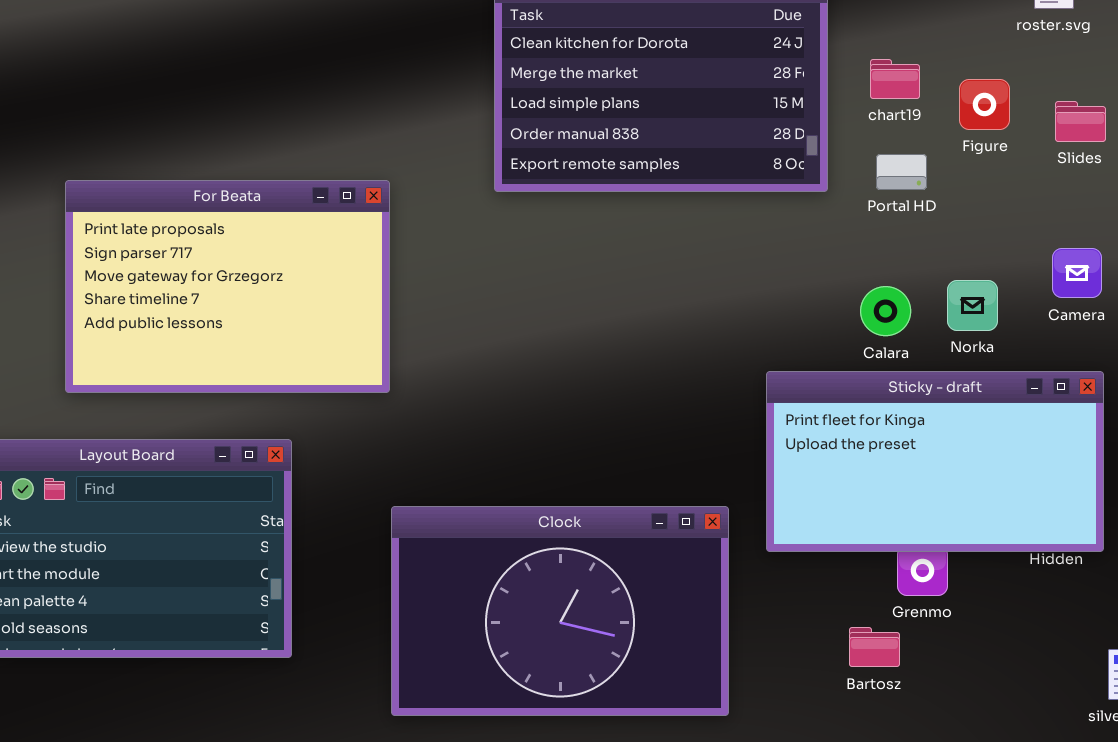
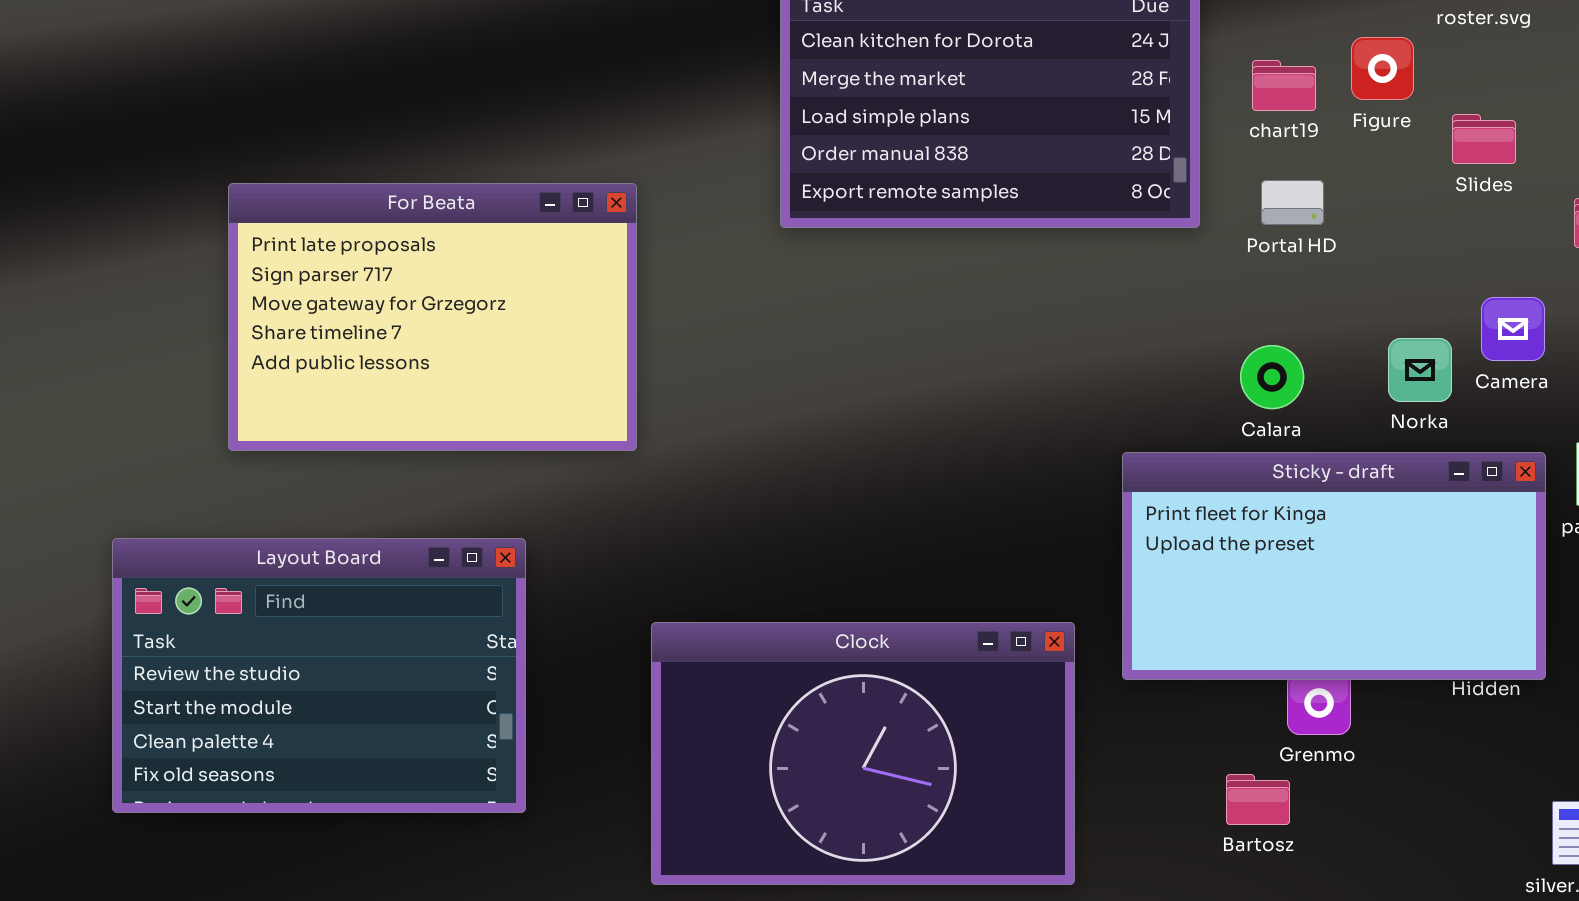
Figure: [959,79,1010,130] -> [1351,37,1414,100], moved
Slides: [1055,101,1106,142] -> [1452,114,1516,164], moved
For Beata: [65,180,390,393] -> [228,183,637,451], moved
Norka: [947,280,998,331] -> [1388,338,1452,402], moved

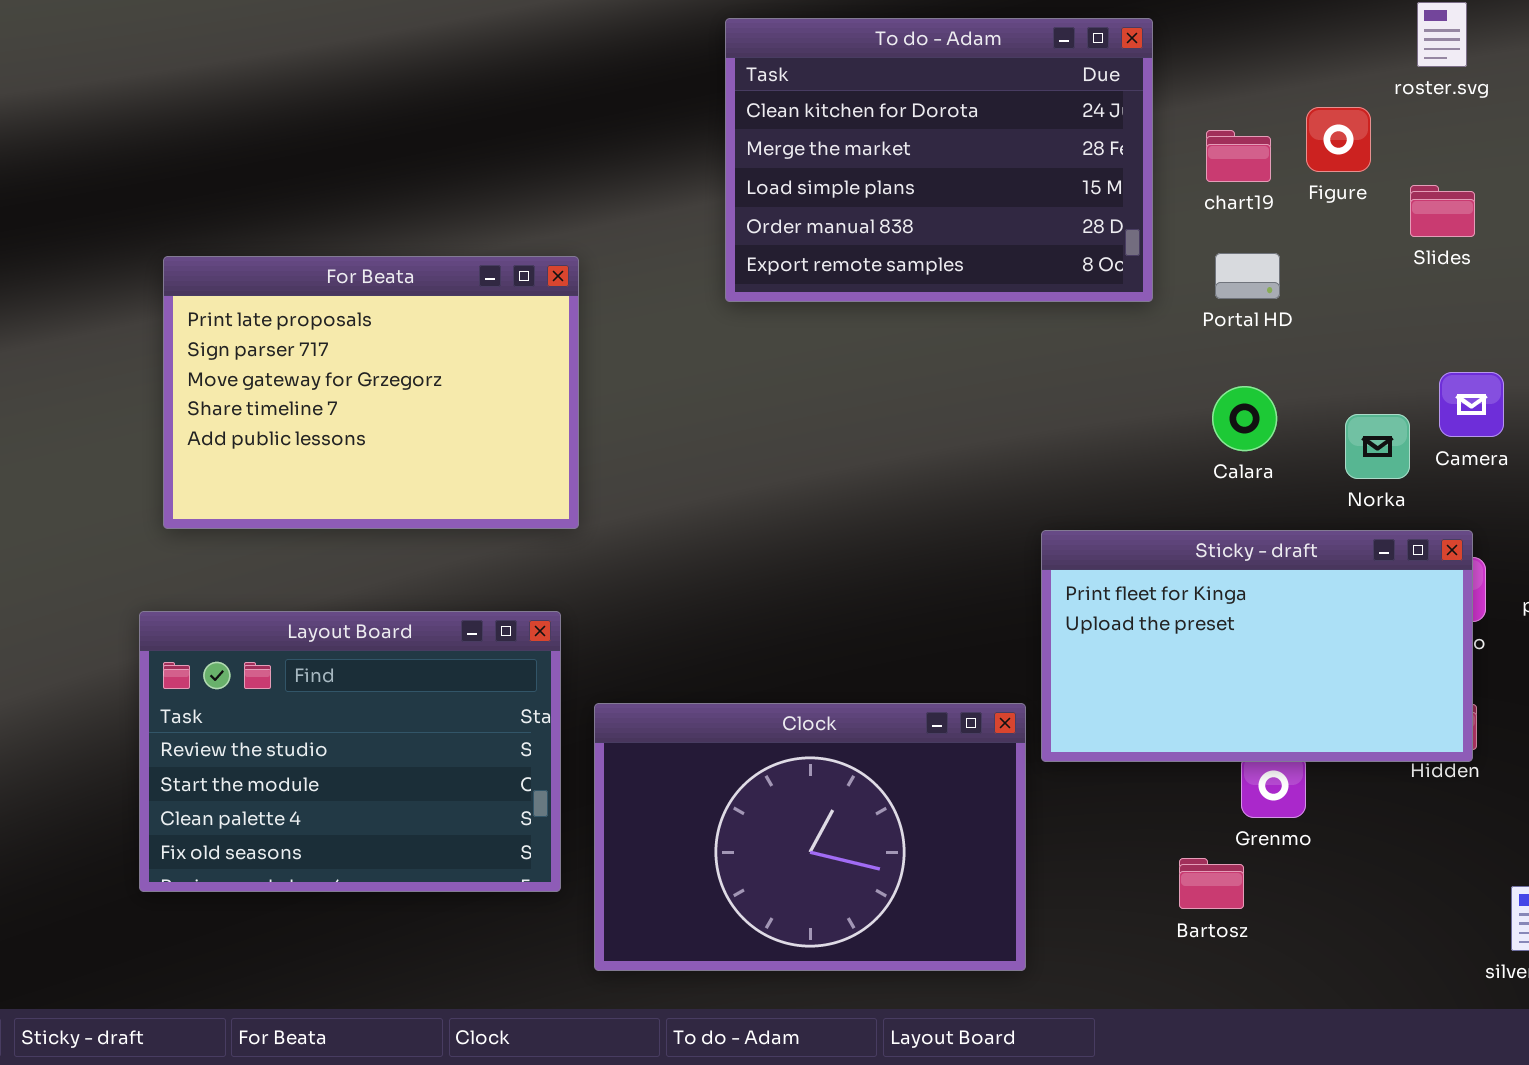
Calara: [1240,345,1304,409] -> [1212,386,1277,451], moved
Sticky - draft: [1122,452,1546,680] -> [1041,530,1473,762], moved
Layout Board: [112,538,526,813] -> [139,611,561,892], moved

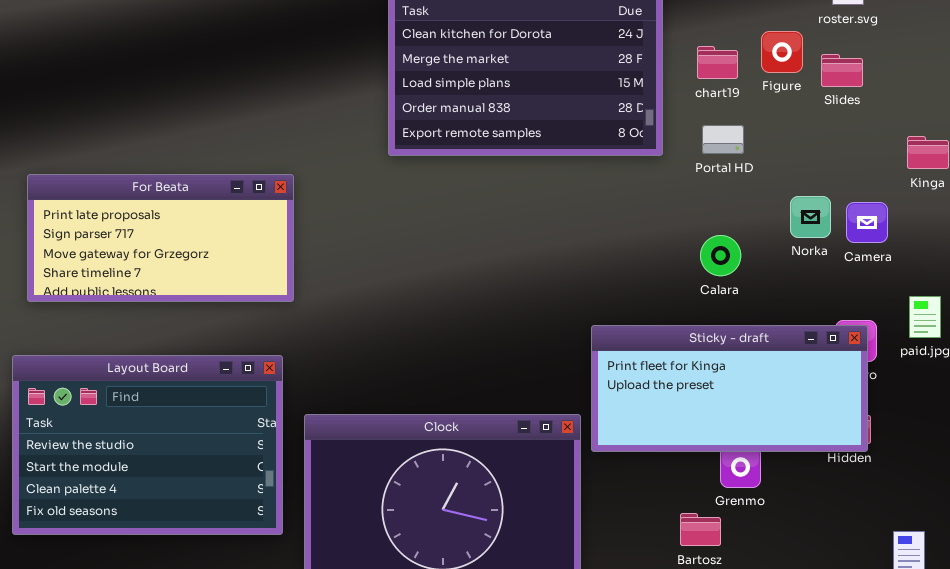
Slides: [1410,185,1475,237] -> [821,54,863,87], moved
For Beata: [163,256,579,529] -> [27,174,294,302], resized
Calara: [1212,386,1277,451] -> [700,235,741,276], moved
Norka: [1345,414,1410,479] -> [790,196,831,238], moved
Sticky - draft: [1041,530,1473,762] -> [591,325,868,452], resized

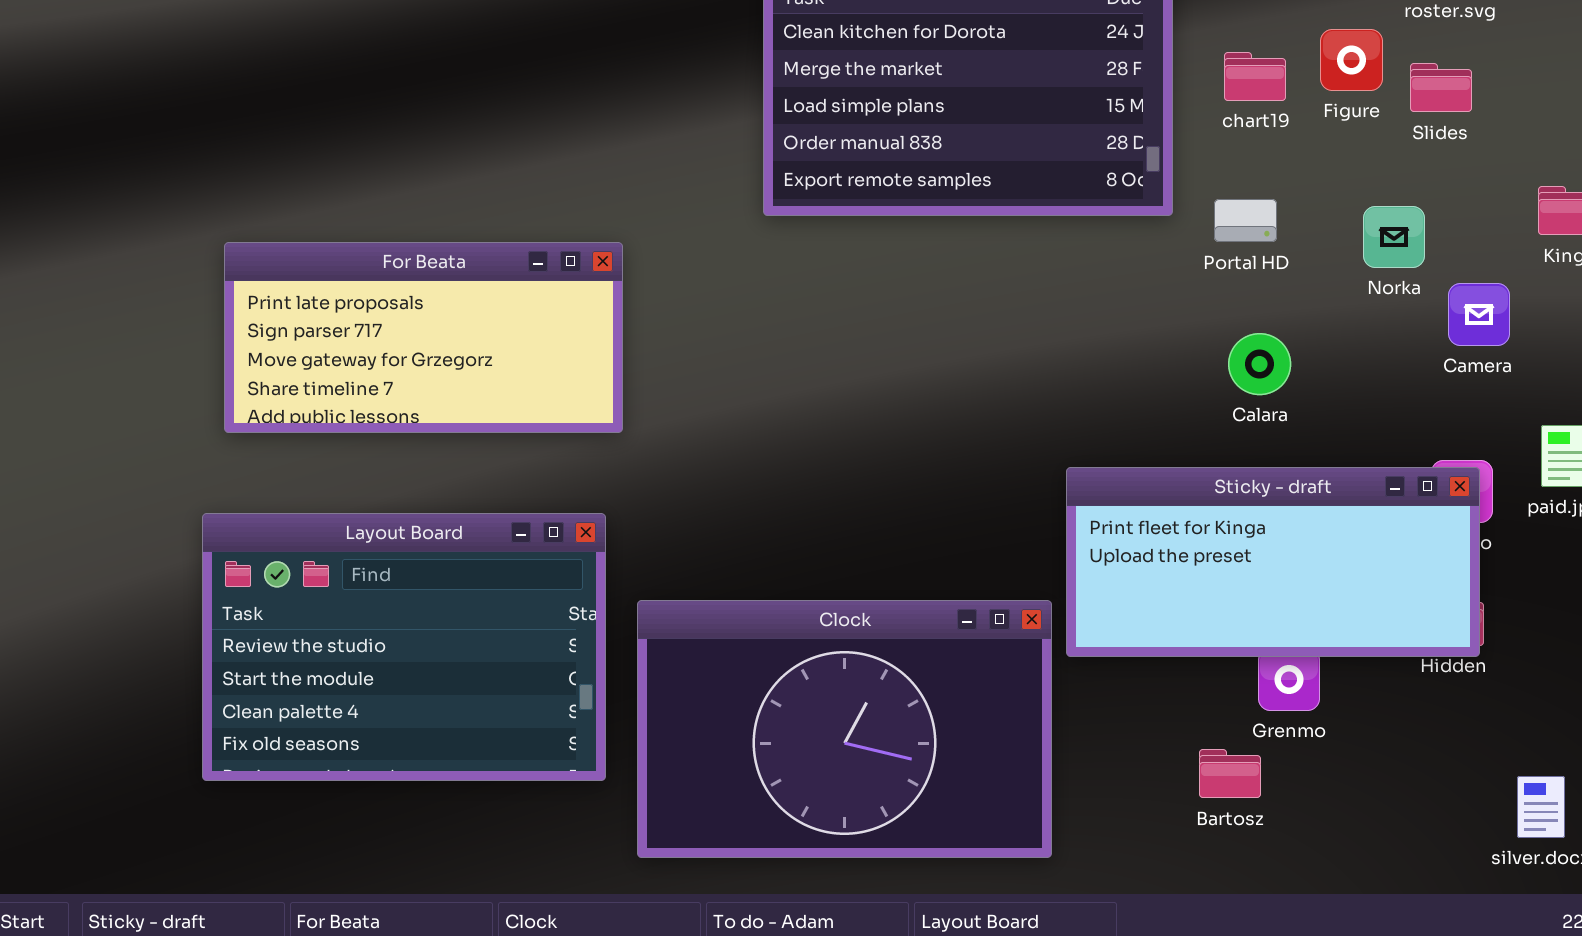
Portal HD: [702,125,744,154] -> [1214,199,1277,242], moved
Norka: [790,196,831,238] -> [1363,206,1425,268], moved

